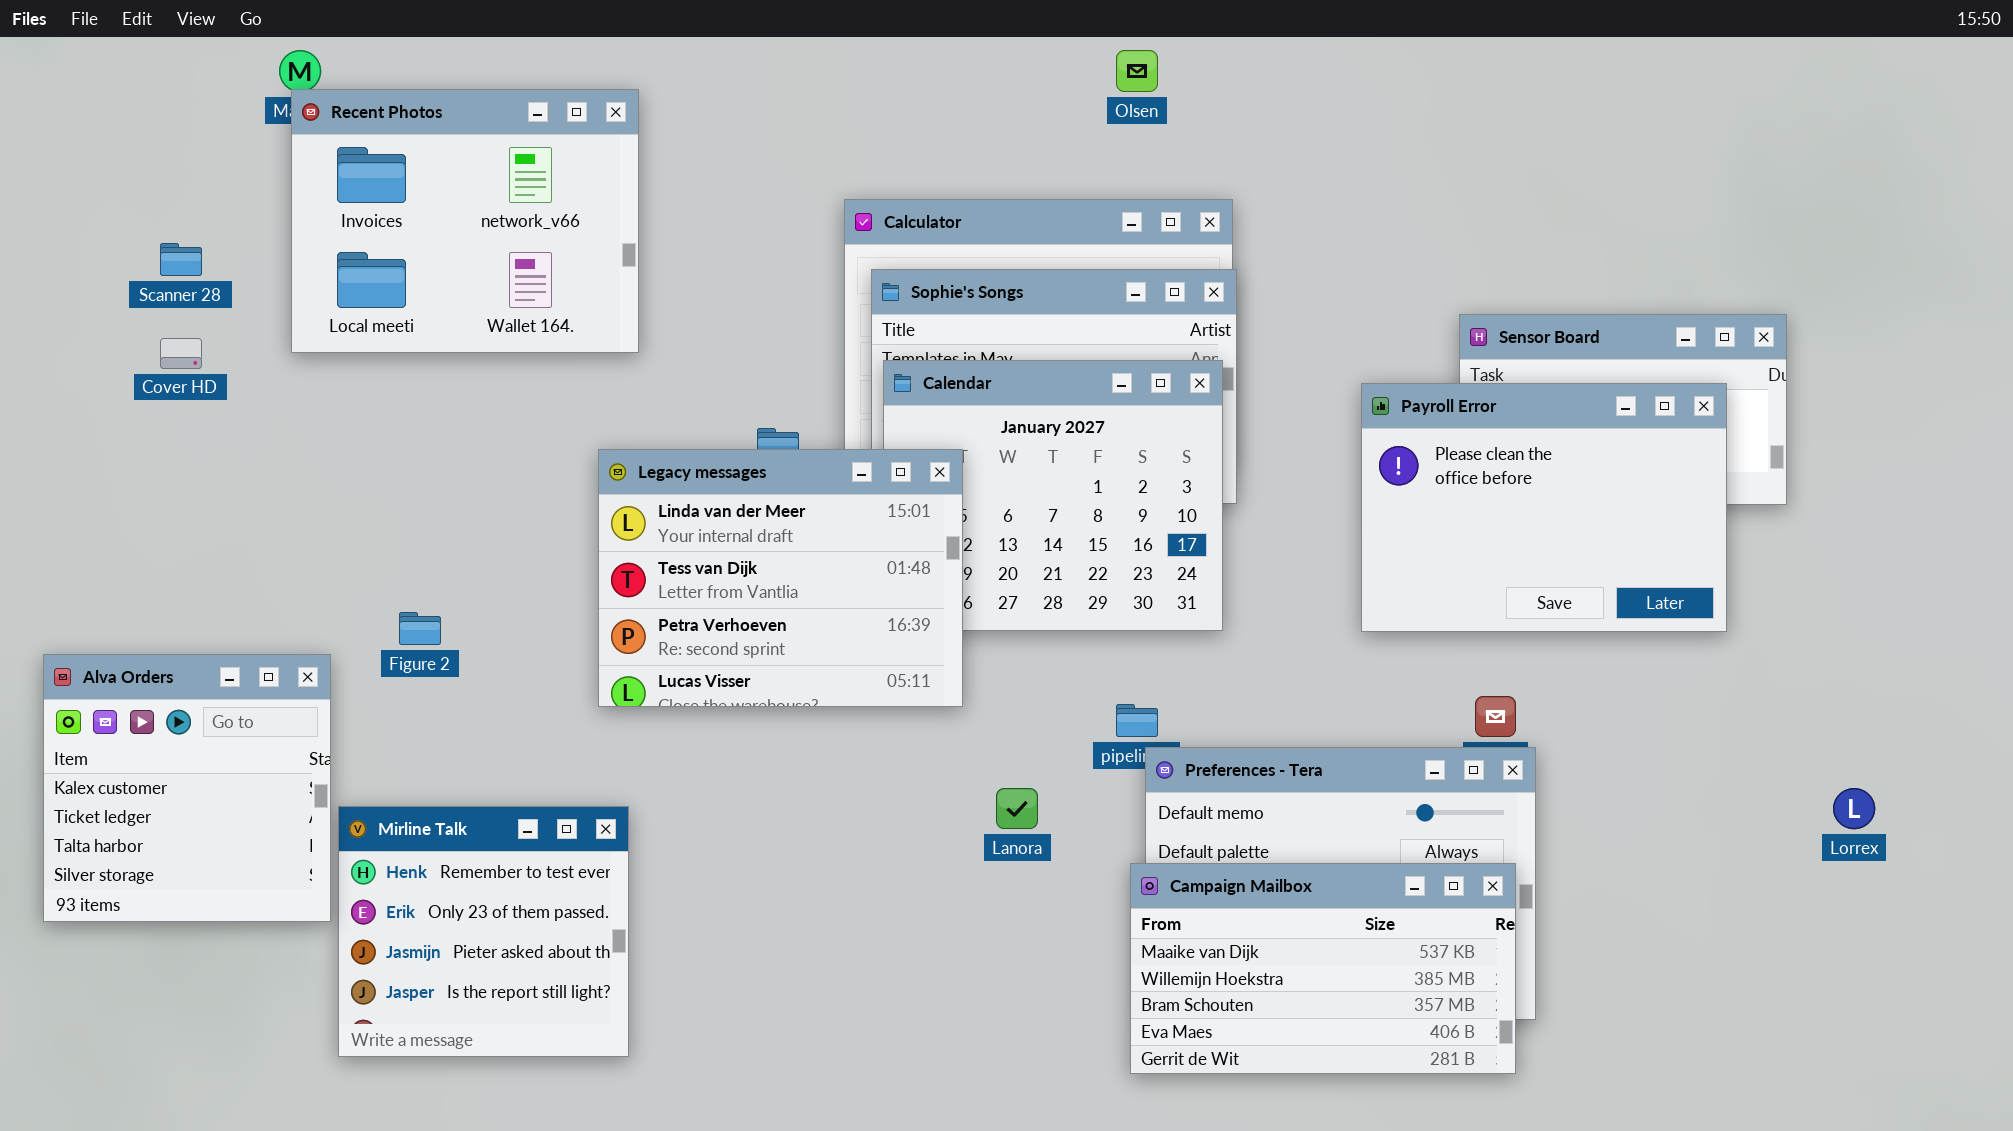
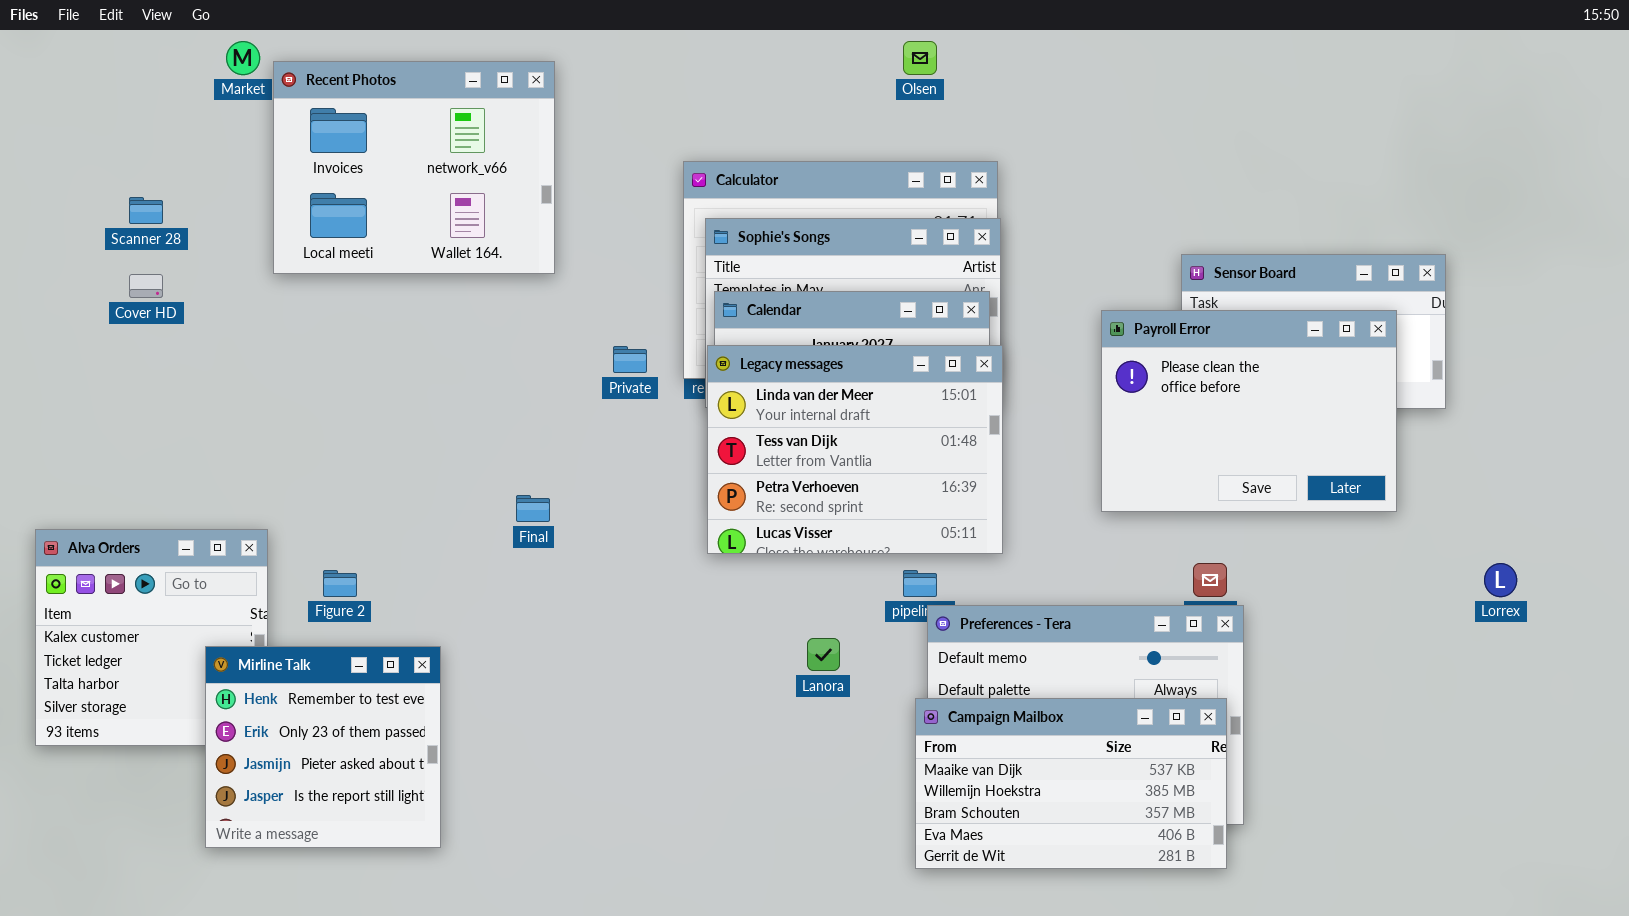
Recent Photos: [291,89,639,353] -> [273,61,555,274], moved
Legacy messages: [598,449,963,707] -> [707,345,1003,554], moved
Figure 2: [399,612,441,645] -> [323,570,357,597], moved
Lorrex: [1833,788,1875,829] -> [1484,563,1517,597], moved
Mirline Talk: [338,806,629,1057] -> [205,646,441,848], moved

